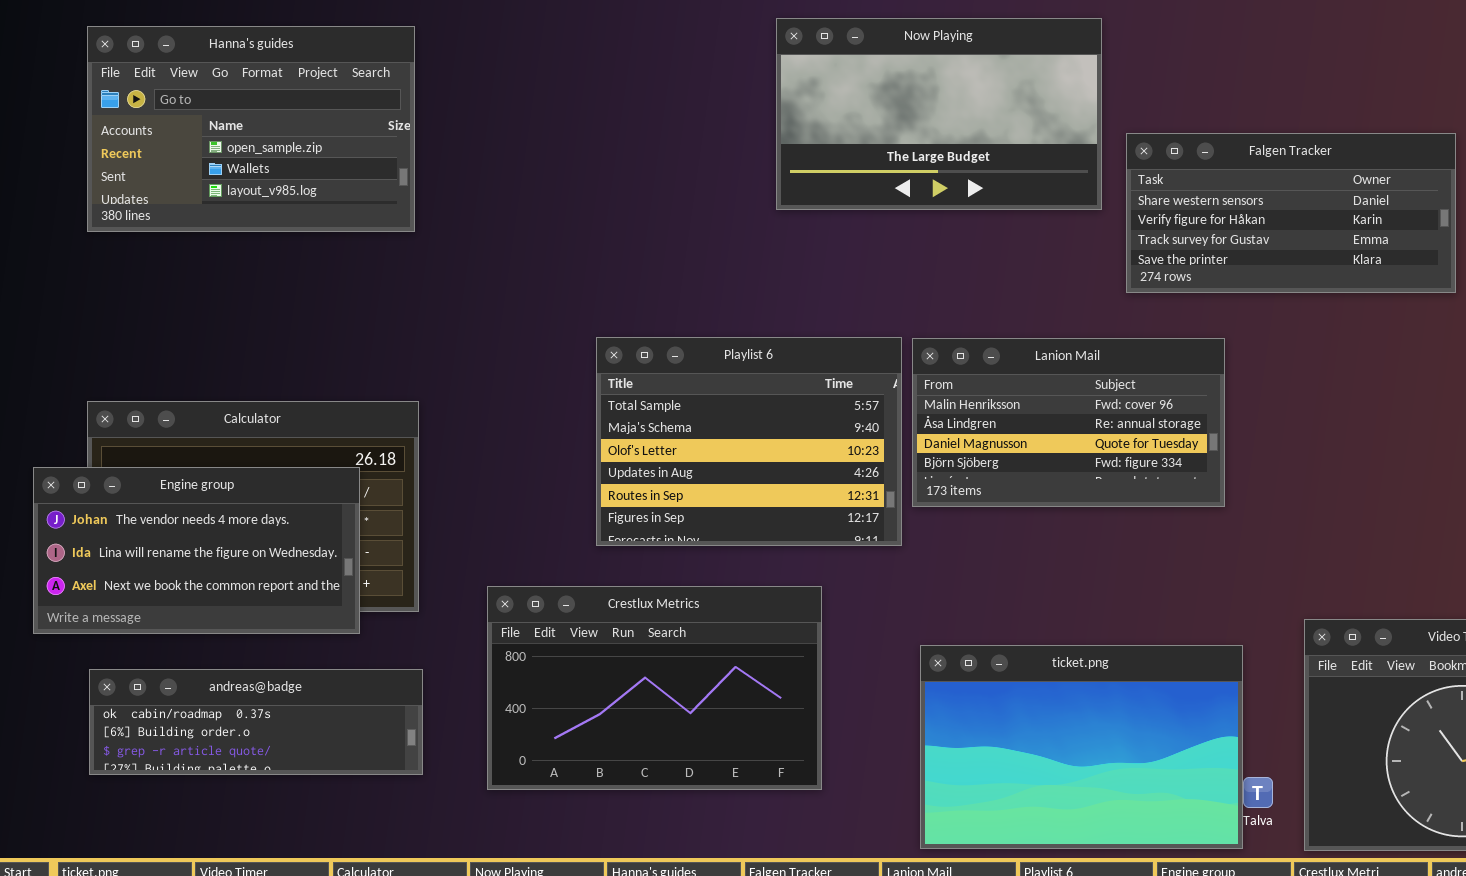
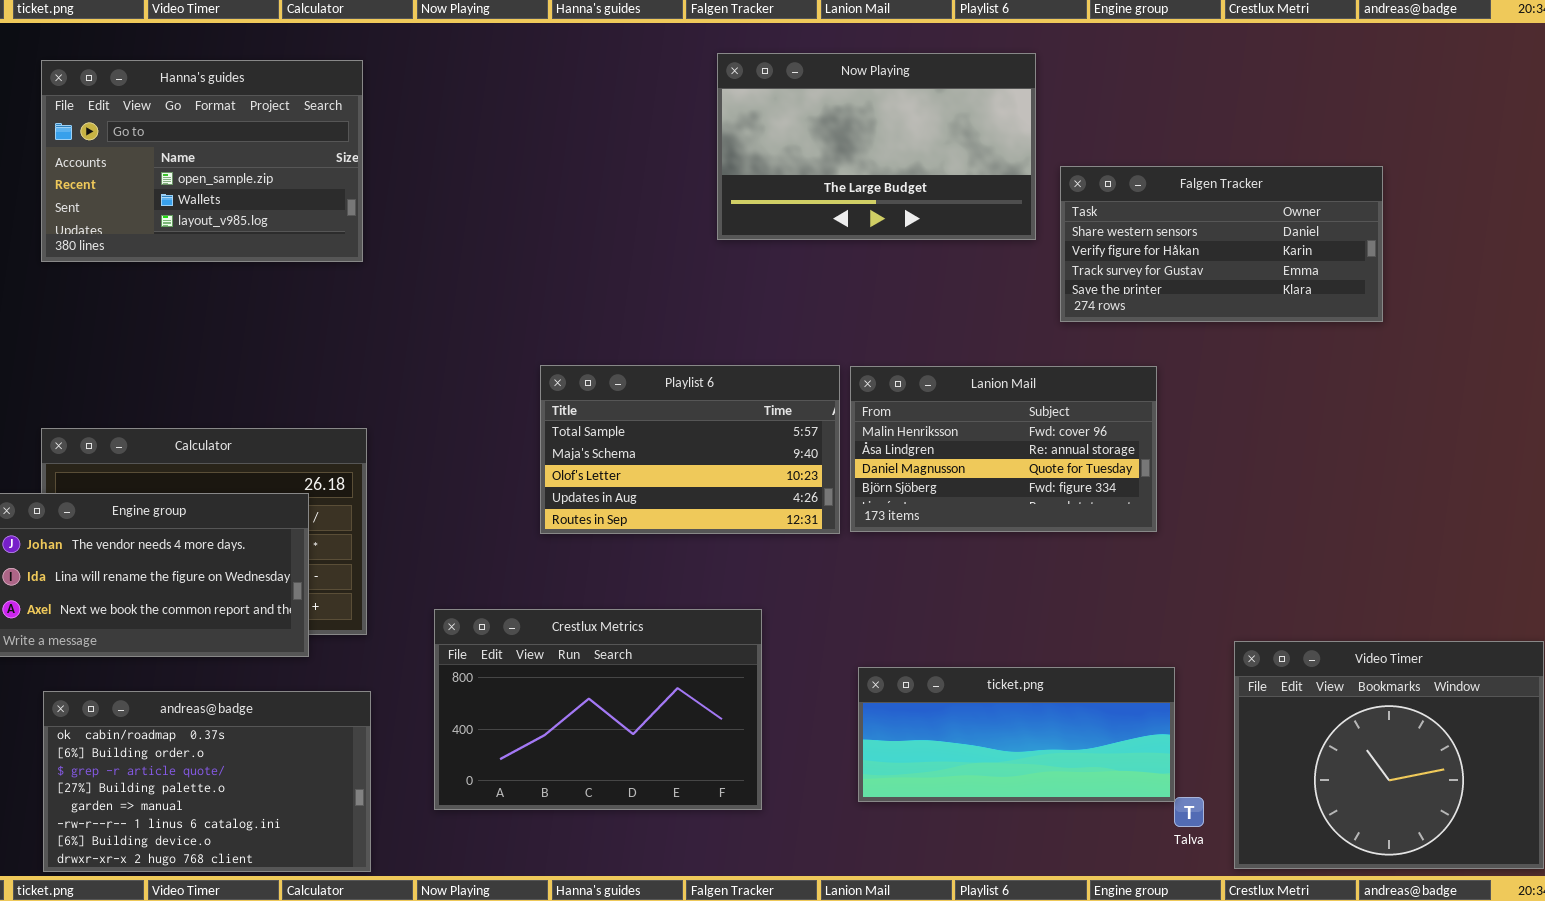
Playlist 6: [596,337,902,546] -> [540,365,840,534], resized
ticket.png: [920,645,1243,849] -> [858,667,1175,802], resized
andreas@badge: [89,669,423,775] -> [43,691,371,872], resized

